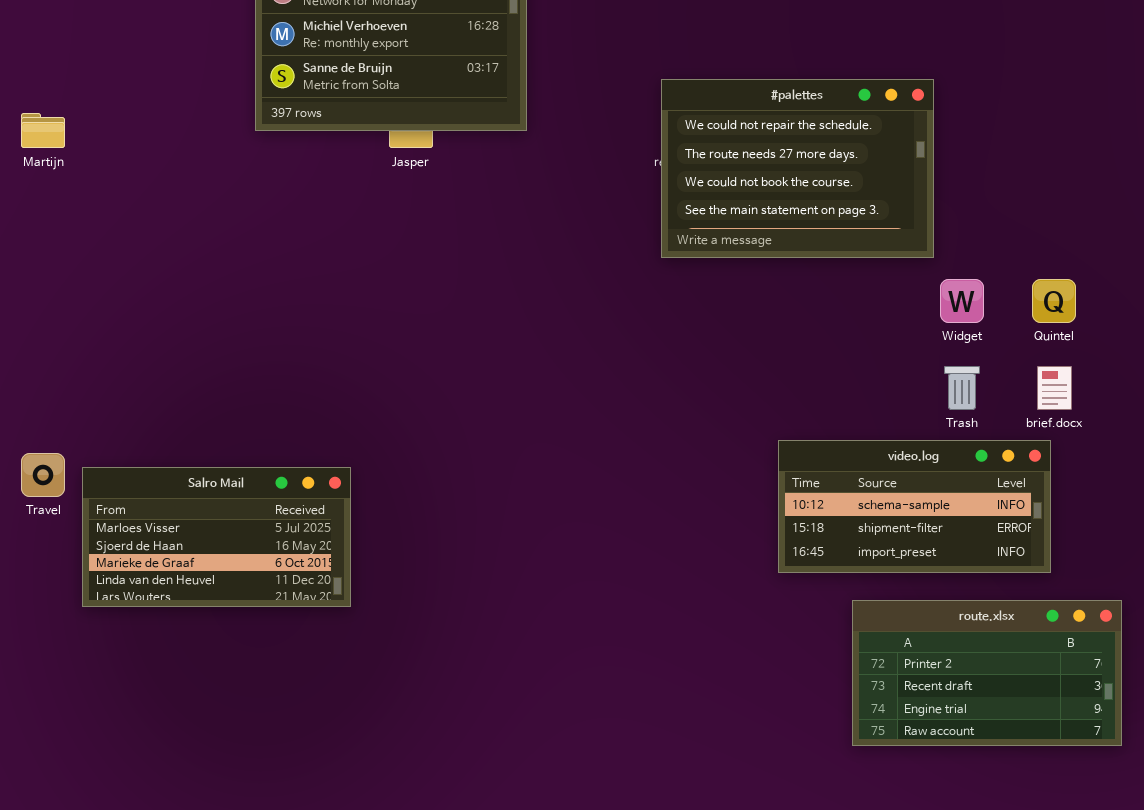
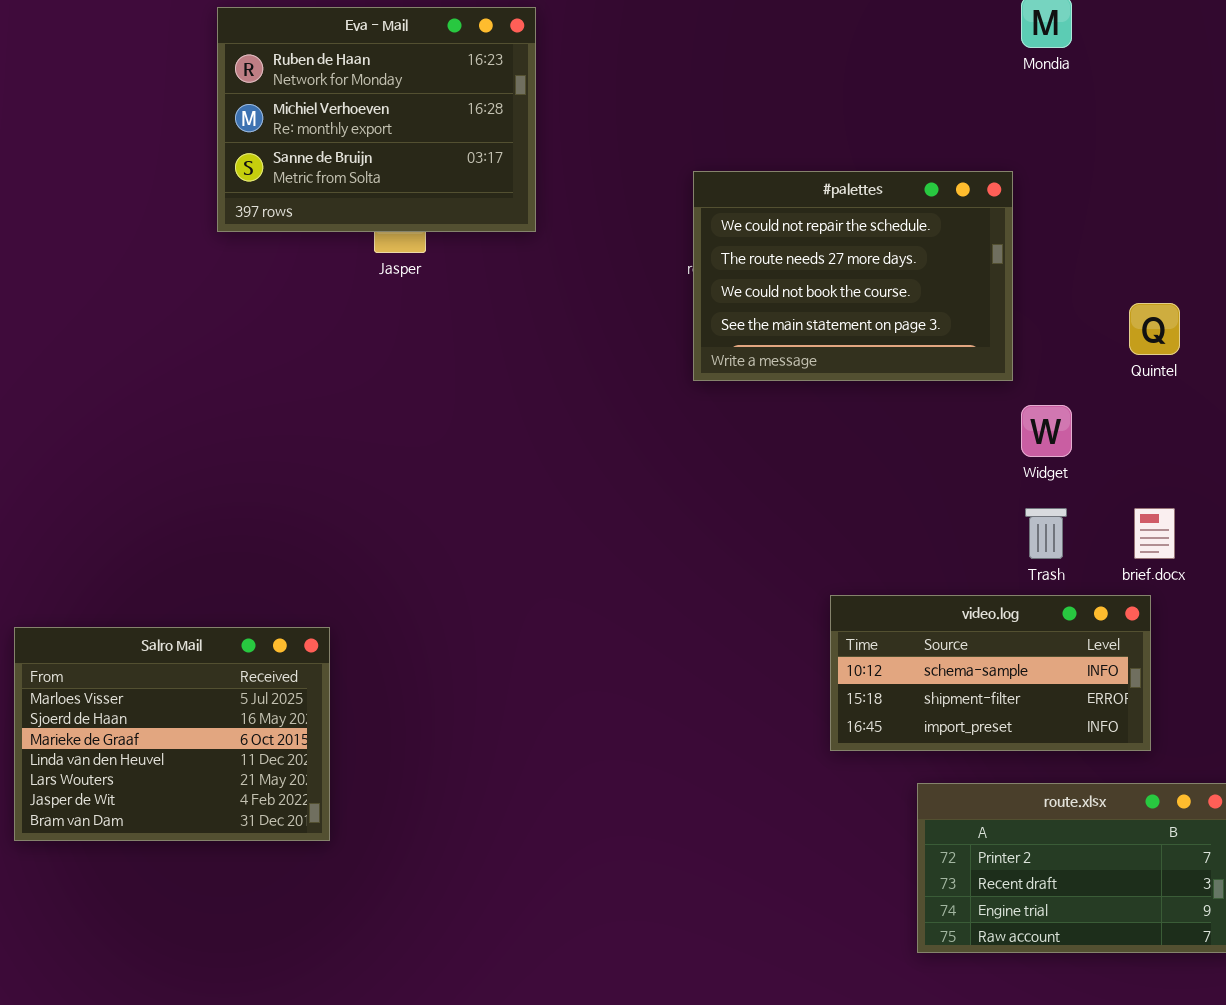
Quintel: [1032,279,1076,323] -> [1129,303,1180,355], moved
Salro Mail: [82,467,351,607] -> [14,627,330,841], resized

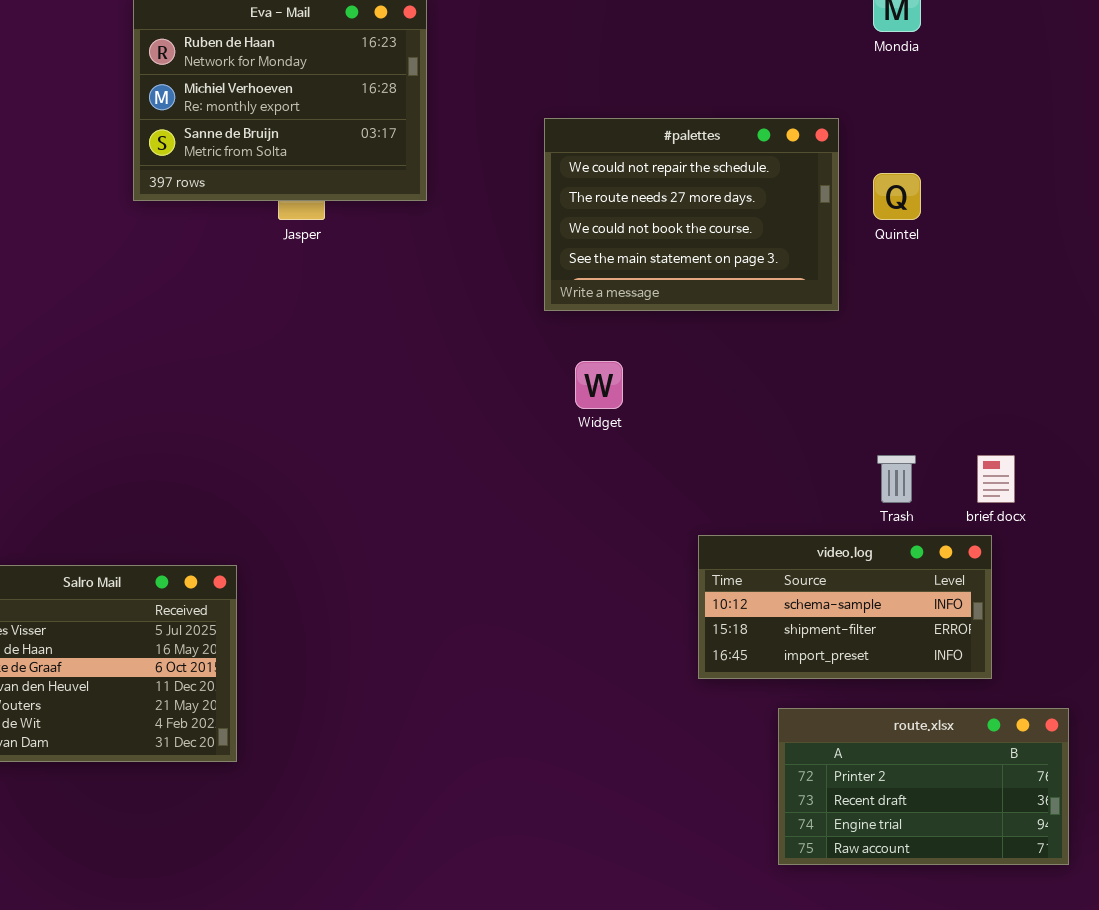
#palettes: [693,171,1013,381] -> [544,118,839,311], moved
Quintel: [1129,303,1180,355] -> [873,173,921,220], moved
Widget: [1021,405,1072,457] -> [575,361,623,409], moved

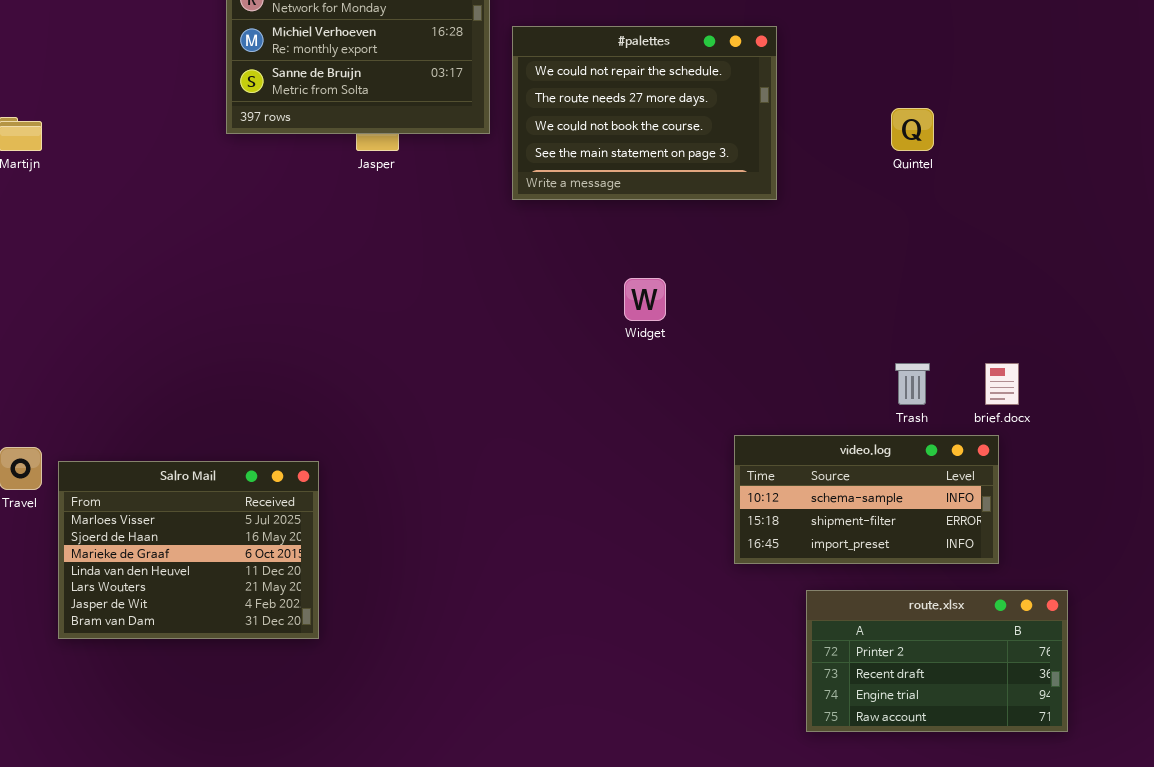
#palettes: [544,118,839,311] -> [512,26,777,200], moved

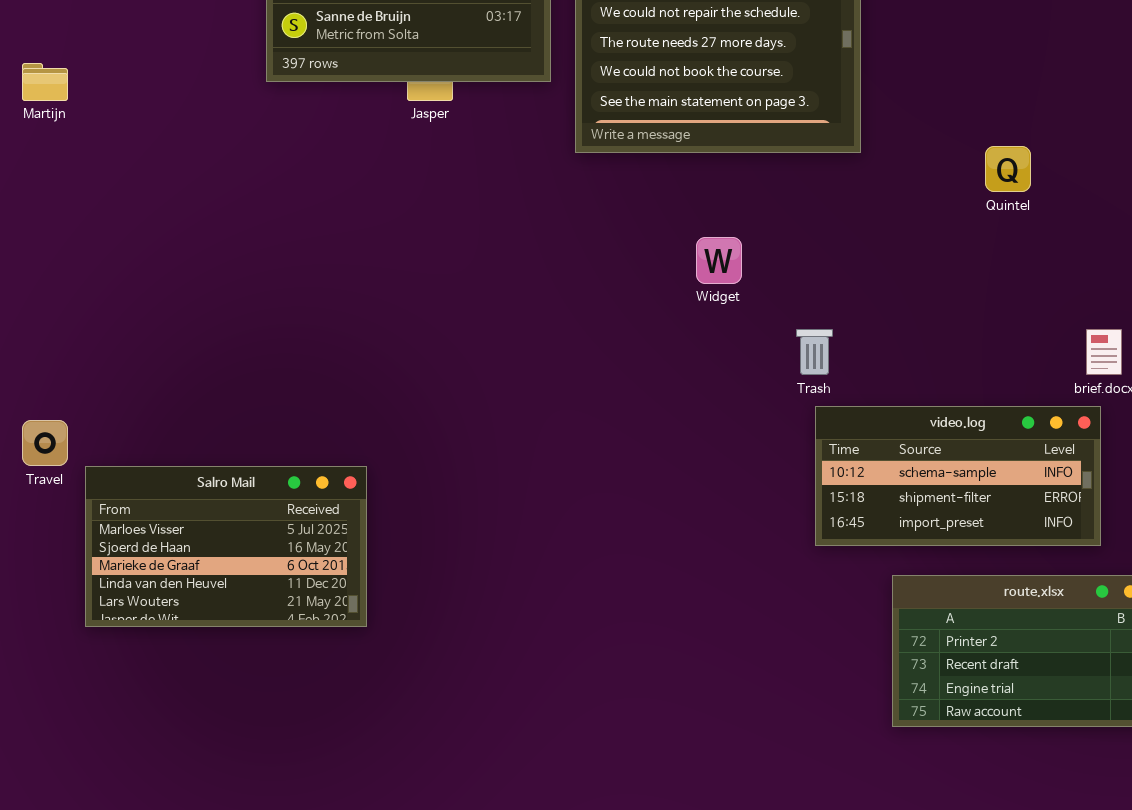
Quintel: [891,108,934,151] -> [985,146,1031,192], moved
Trash: [895,363,930,405] -> [796,329,833,375], moved
Salro Mail: [58,461,319,639] -> [85,466,367,627], resized

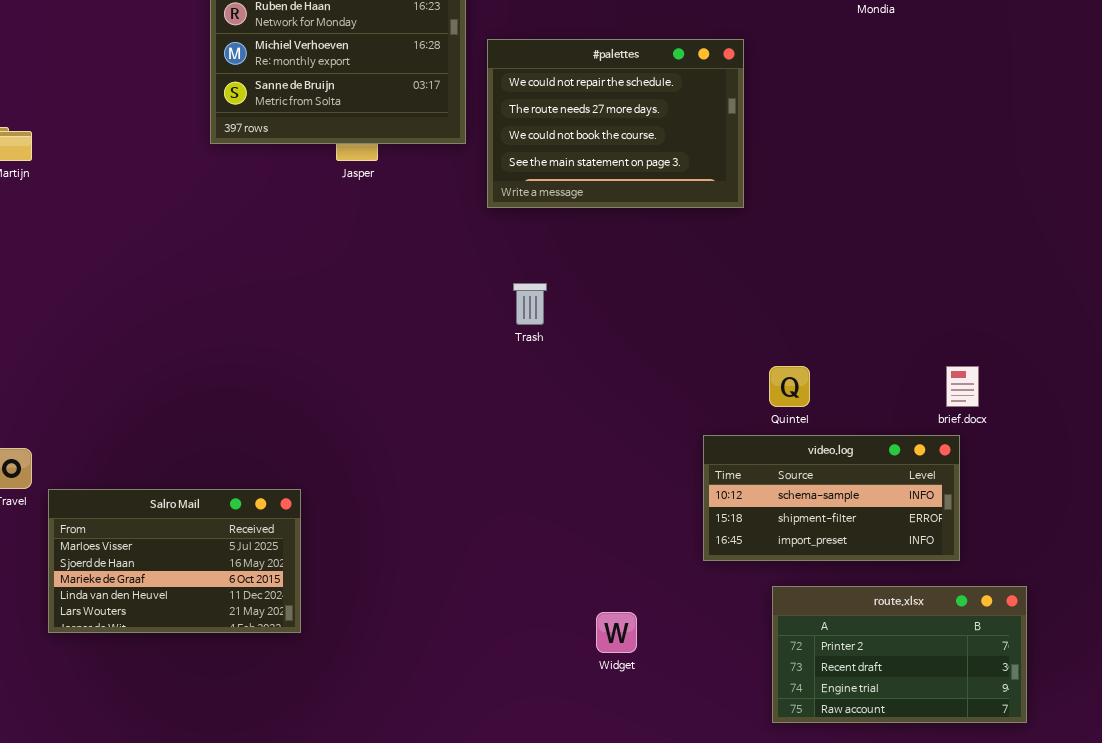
Quintel: [985,146,1031,192] -> [769,366,810,407], moved
Widget: [696,237,742,284] -> [596,612,637,653], moved
Trash: [796,329,833,375] -> [513,283,547,325], moved

